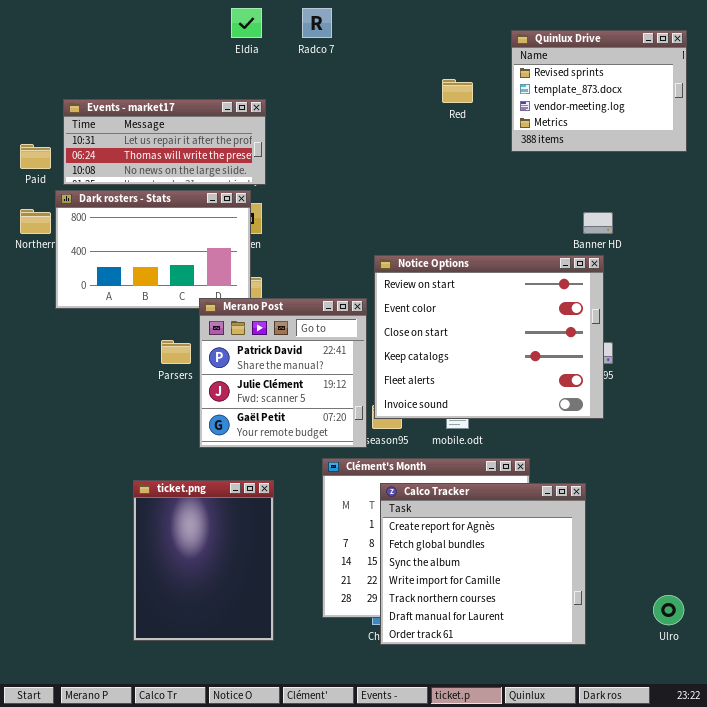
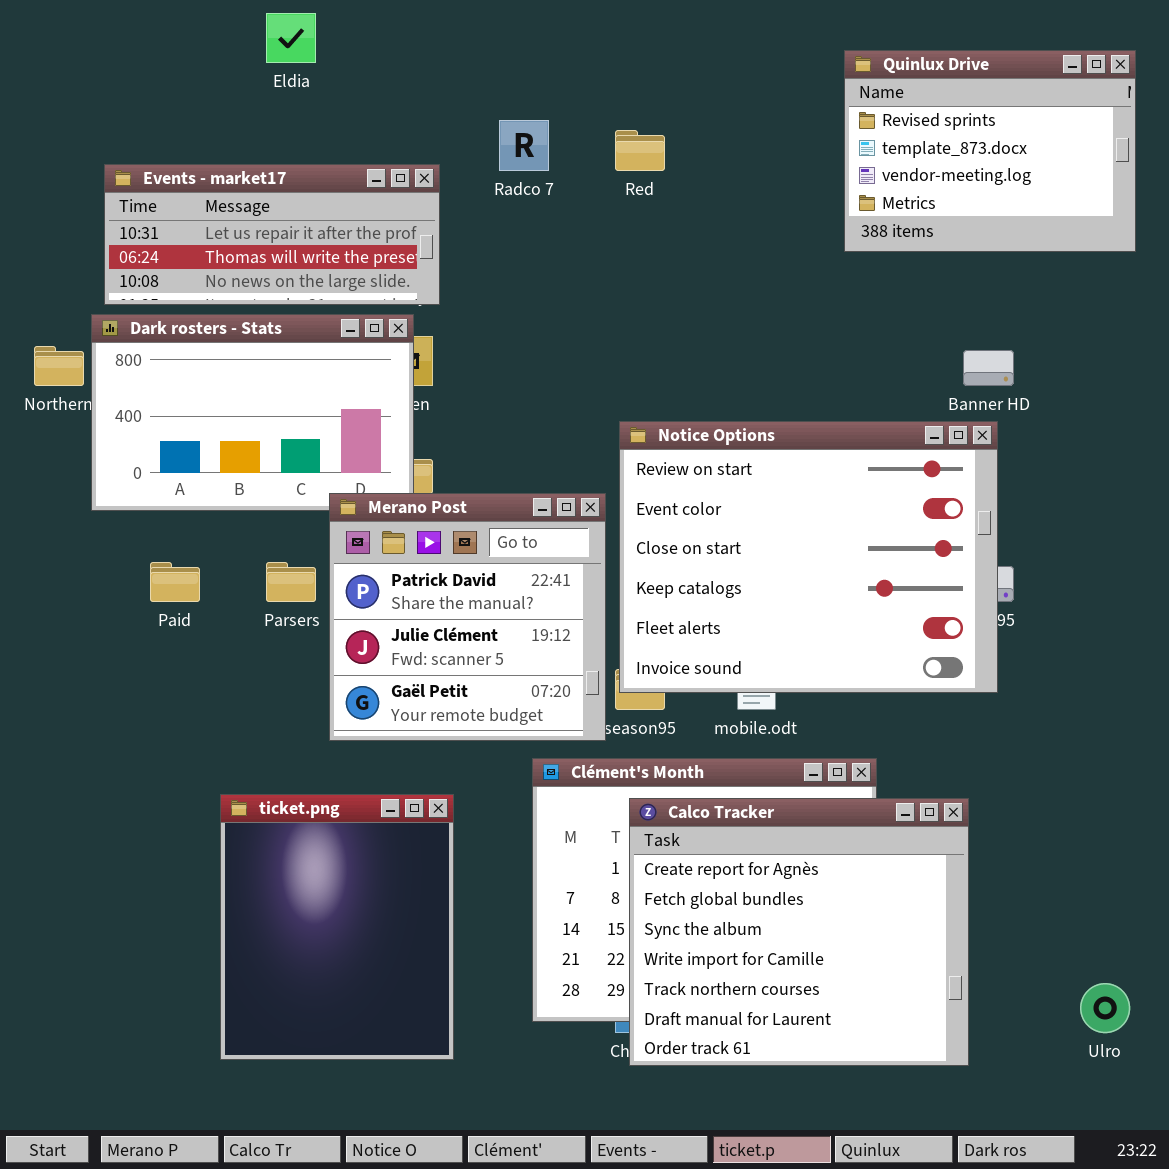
Eldia: [231,8,262,38] -> [266,13,316,63], moved
Radco 7: [302,8,332,38] -> [499,120,549,171], moved
Red: [442,79,473,103] -> [615,130,665,171], moved
Paid: [20,144,51,169] -> [150,562,200,602], moved

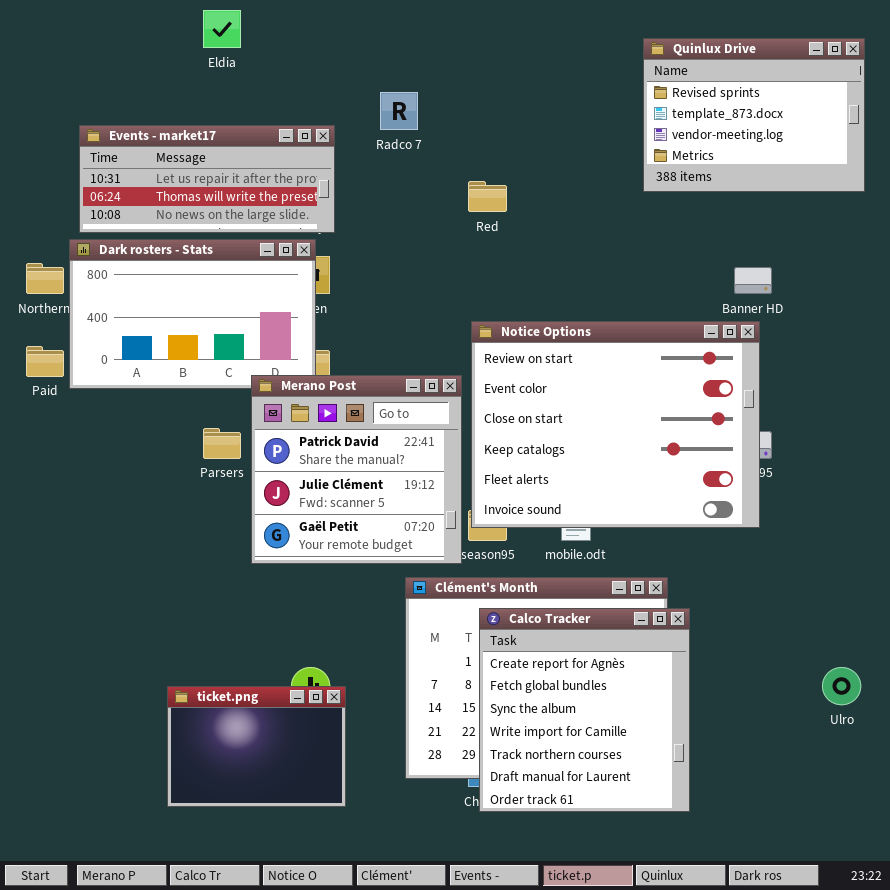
Red: [615,130,665,171] -> [468,181,507,212], moved
Paid: [150,562,200,602] -> [26,346,64,377], moved
ticket.png: [220,794,454,1060] -> [167,686,346,807], resized
Calco Tracker: [629,798,969,1066] -> [479,608,690,812], resized
Ulro: [1080,983,1130,1033] -> [822,667,861,705], moved

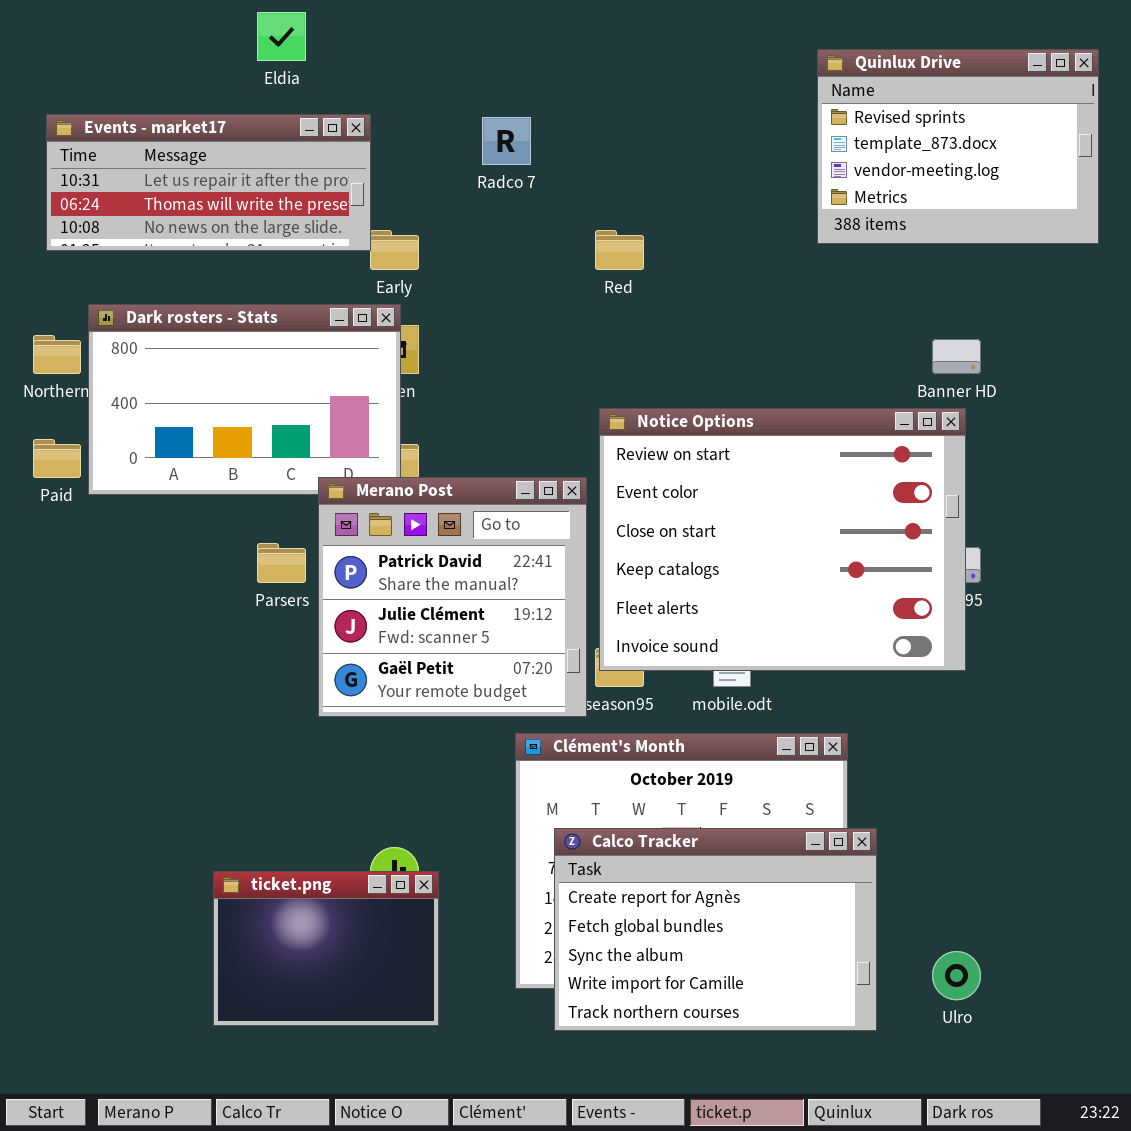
Events - market17: [79,125,335,233] -> [46,114,371,251], moved
Calco Tracker: [479,608,690,812] -> [554,828,877,1031], resized
Ulro: [822,667,861,705] -> [932,951,981,1000], moved

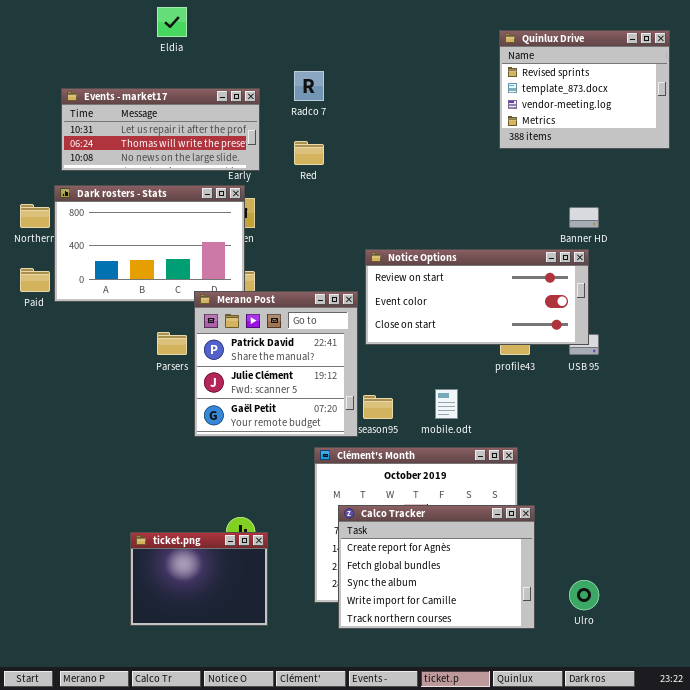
Events - market17: [46,114,371,251] -> [61,88,260,171], moved
Red: [595,230,644,270] -> [294,141,324,165], moved
Notice Options: [599,408,966,671] -> [365,249,589,345], resized

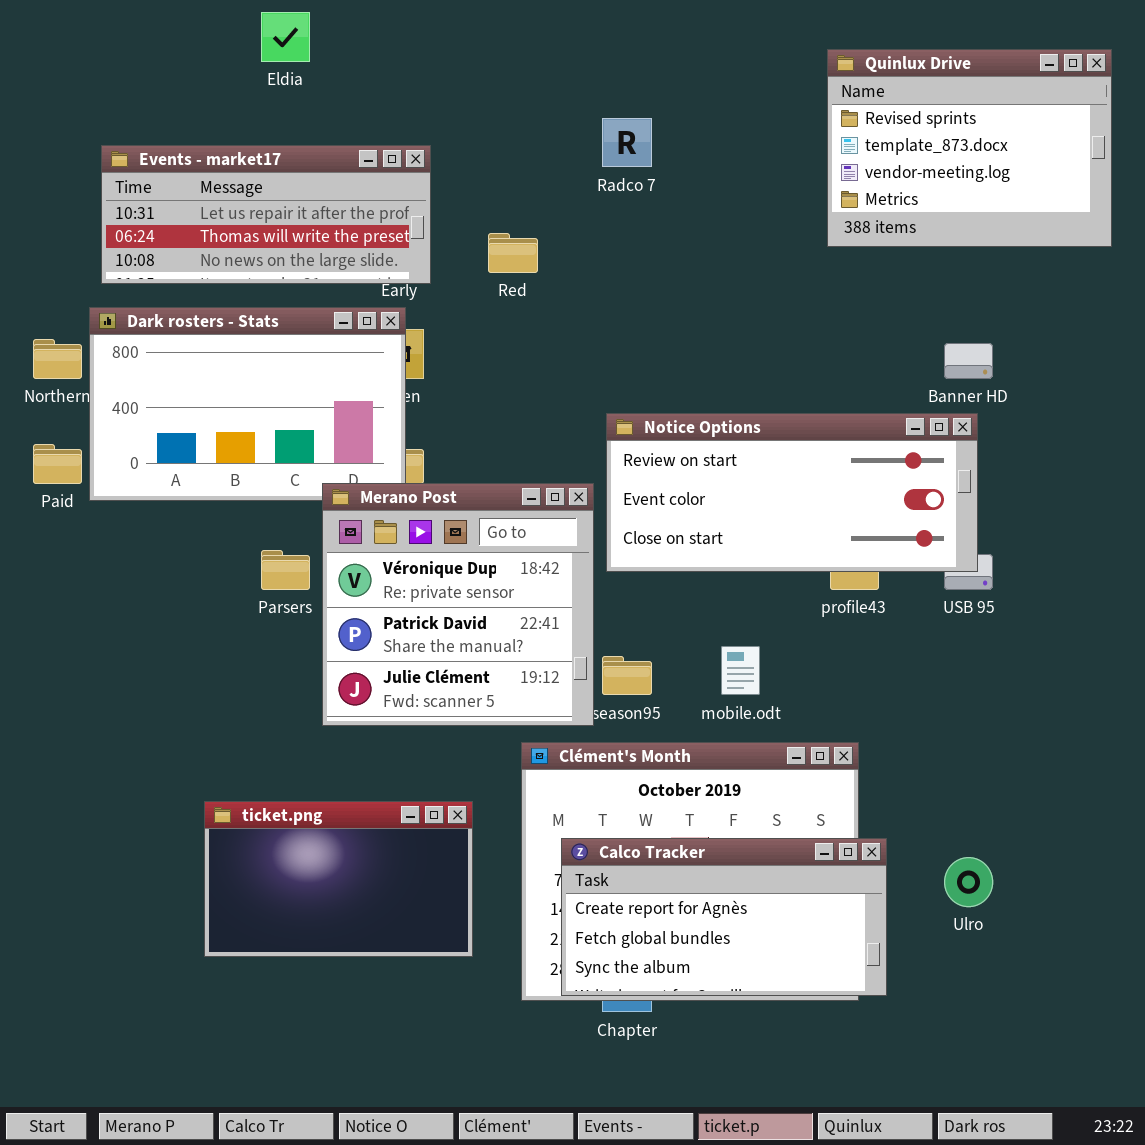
Radco 7: [294,71,324,101] -> [602,118,652,167], moved
Merano Post: [194,291,358,437] -> [322,483,594,726], scrolled up 1 row
Calco Tracker: [338,505,535,629] -> [561,838,887,996], resized
ticket.png: [130,532,268,626] -> [204,801,473,957], moved, resized
Ulro: [569,580,599,610] -> [944,857,993,907], moved

